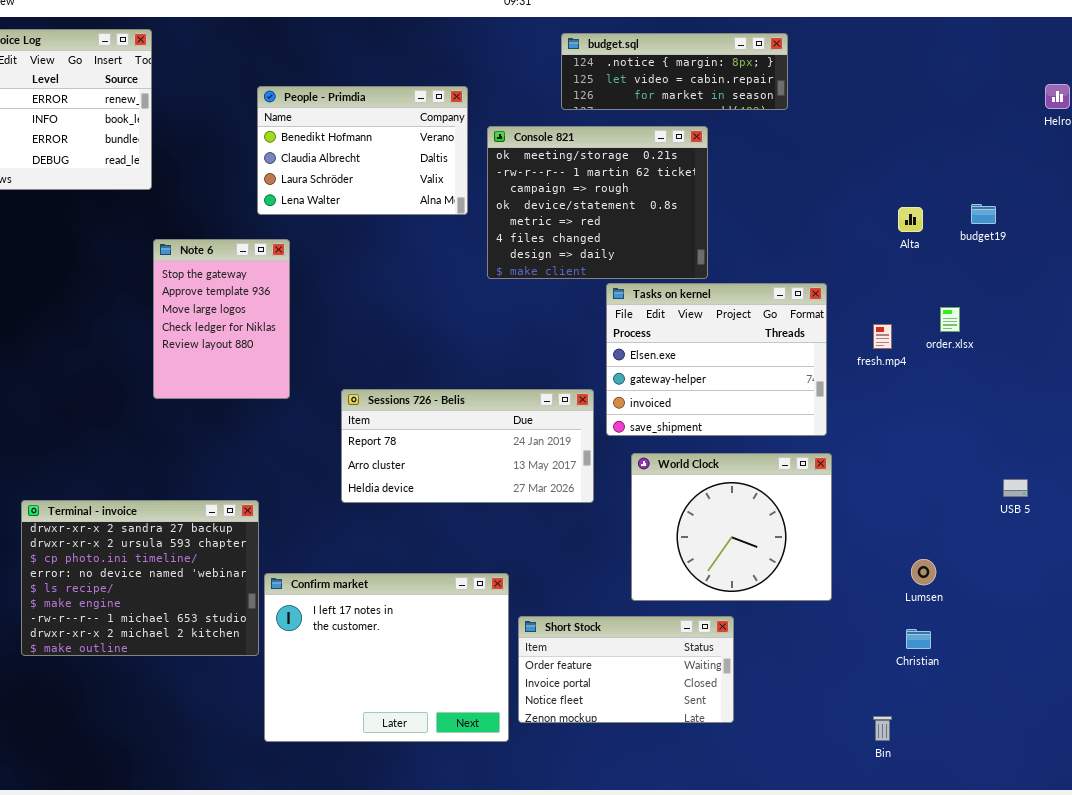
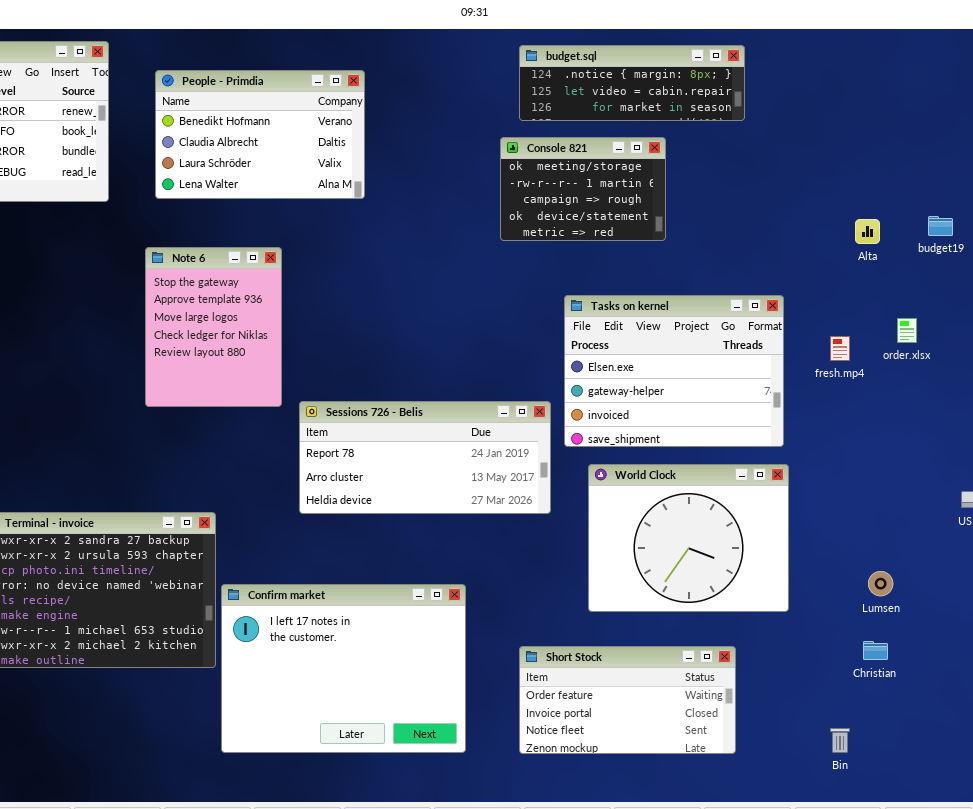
People - Primdia: [257,86,468,215] -> [155,70,365,199], moved
Console 821: [487,126,708,279] -> [500,137,666,241], resized
Note 6: [153,239,290,399] -> [145,247,282,407], moved
Short Stock: [518,616,734,723] -> [519,646,736,754], moved

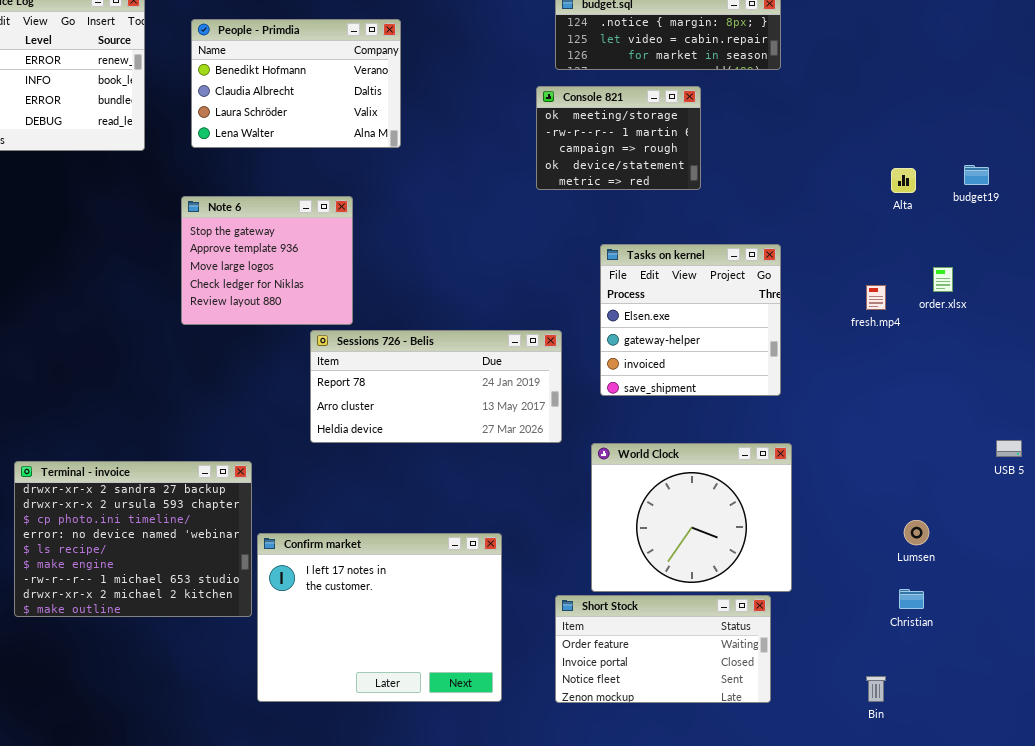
Note 6: [145,247,282,407] -> [181,196,353,325], resized
Tasks on kernel: [564,295,784,447] -> [600,244,781,396], resized
Sessions 726 - Belis: [299,401,551,514] -> [310,330,562,443], moved
World Clock: [588,464,789,612] -> [591,443,792,592], moved

